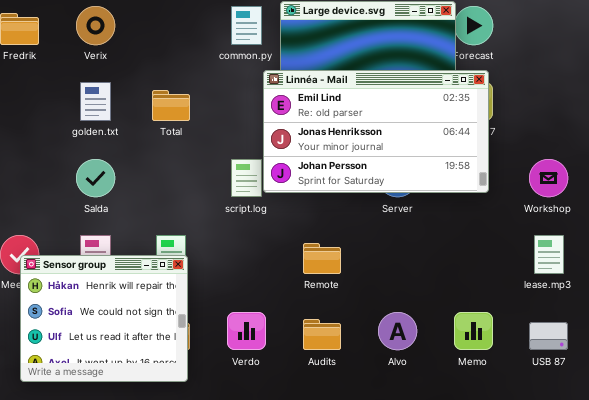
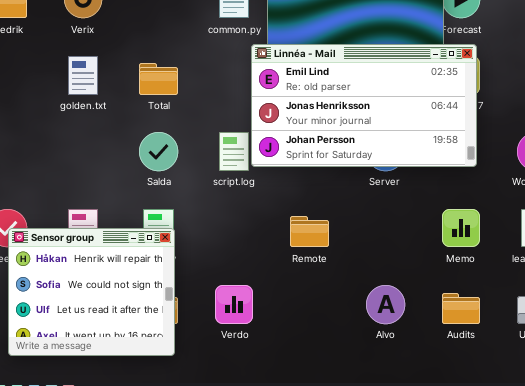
Salda: [76,159,115,197] -> [139,132,178,171], moved
Memo: [454,312,493,350] -> [442,209,480,247], moved
Audits: [303,319,341,350] -> [442,293,480,324], moved

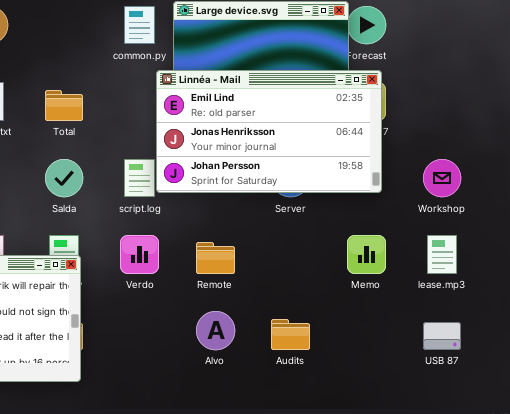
Verdo: [215,285,253,324] -> [120,235,159,274], moved
Alvo: [366,285,405,324] -> [196,311,235,350], moved
Audits: [442,293,480,324] -> [271,319,310,350], moved

